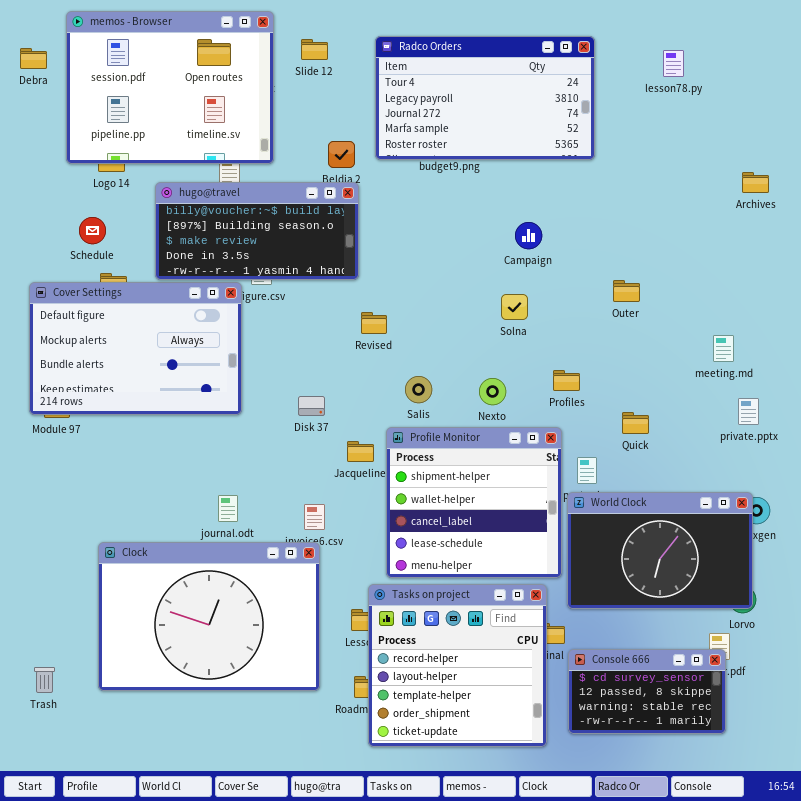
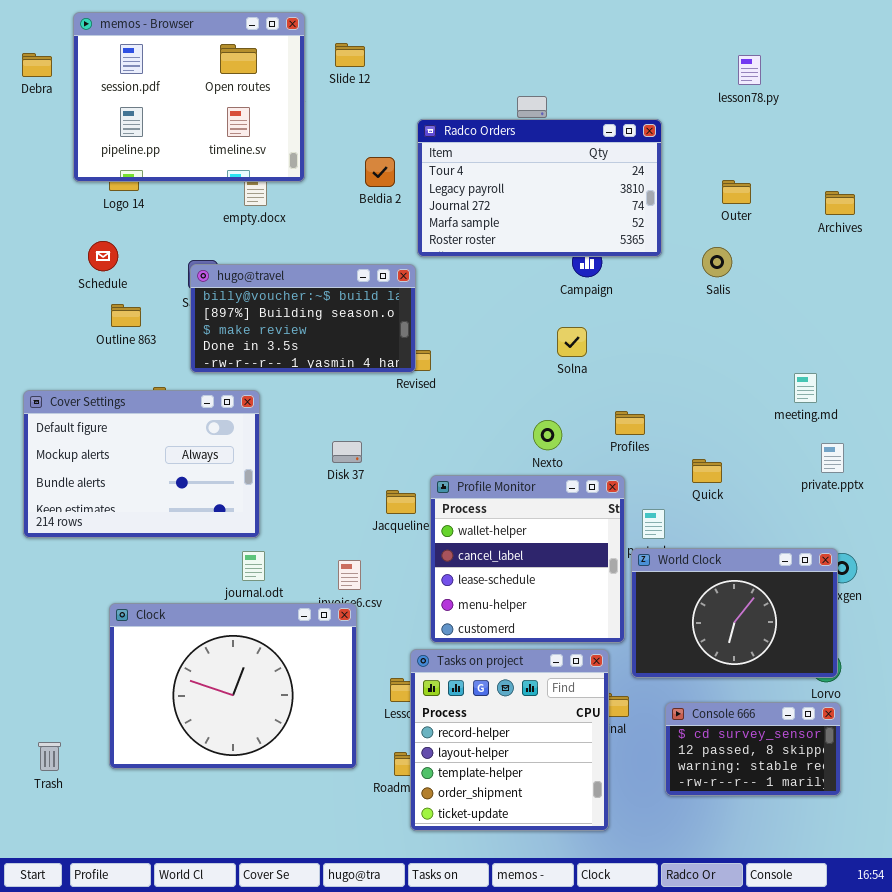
Radco Orders: [375,36,595,160] -> [417,119,662,257], moved
hugo@travel: [155,182,359,280] -> [190,264,416,373], moved
Outer: [613,280,640,302] -> [722,180,751,204], moved
Cover Settings: [29,282,242,415] -> [23,390,260,538], moved
Salis: [405,376,432,403] -> [702,247,732,277], moved
Profile Monitor: [386,427,562,578] -> [430,475,625,643], scrolled down 1 row
Console 666: [568,649,726,734] -> [665,702,841,796], moved

